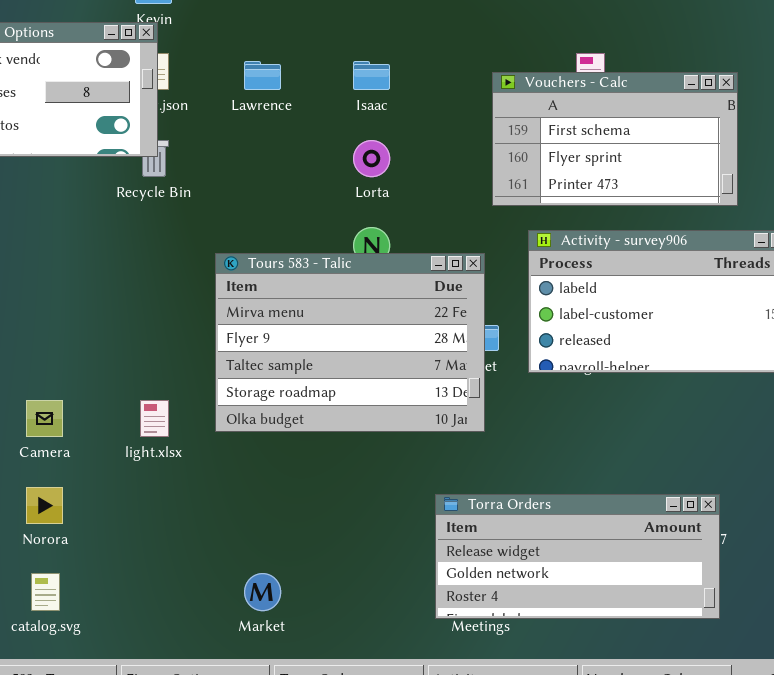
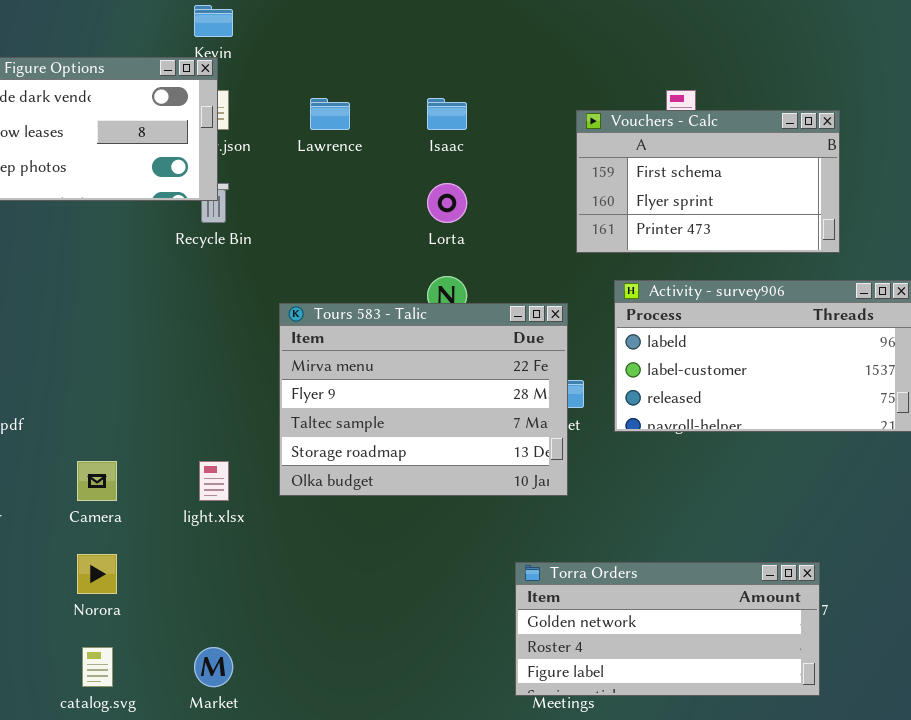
Torra Orders: [435,494,720,619] -> [515,562,820,696], scrolled down 1 row
Market: [244,573,281,611] -> [194,647,233,687], moved

